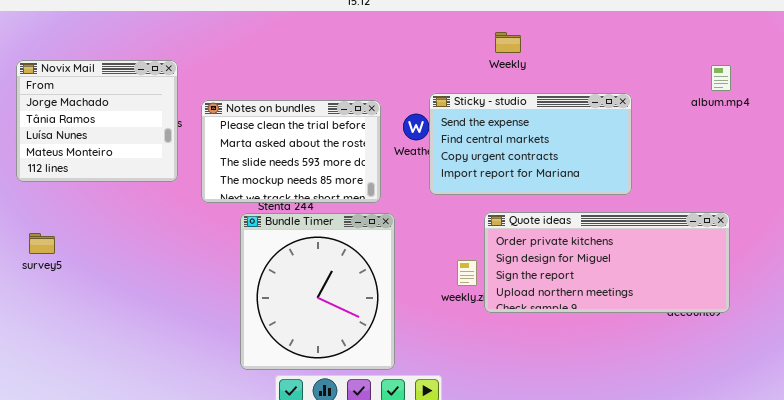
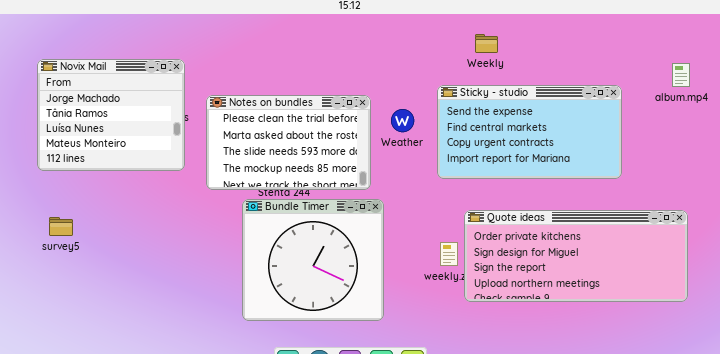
Sticky - studio: [429,93,632,195] -> [437,85,622,179], moved
Quote ideas: [484,212,730,313] -> [464,210,688,302], moved
Bundle Timer: [240,213,395,370] -> [242,199,384,321], resized

